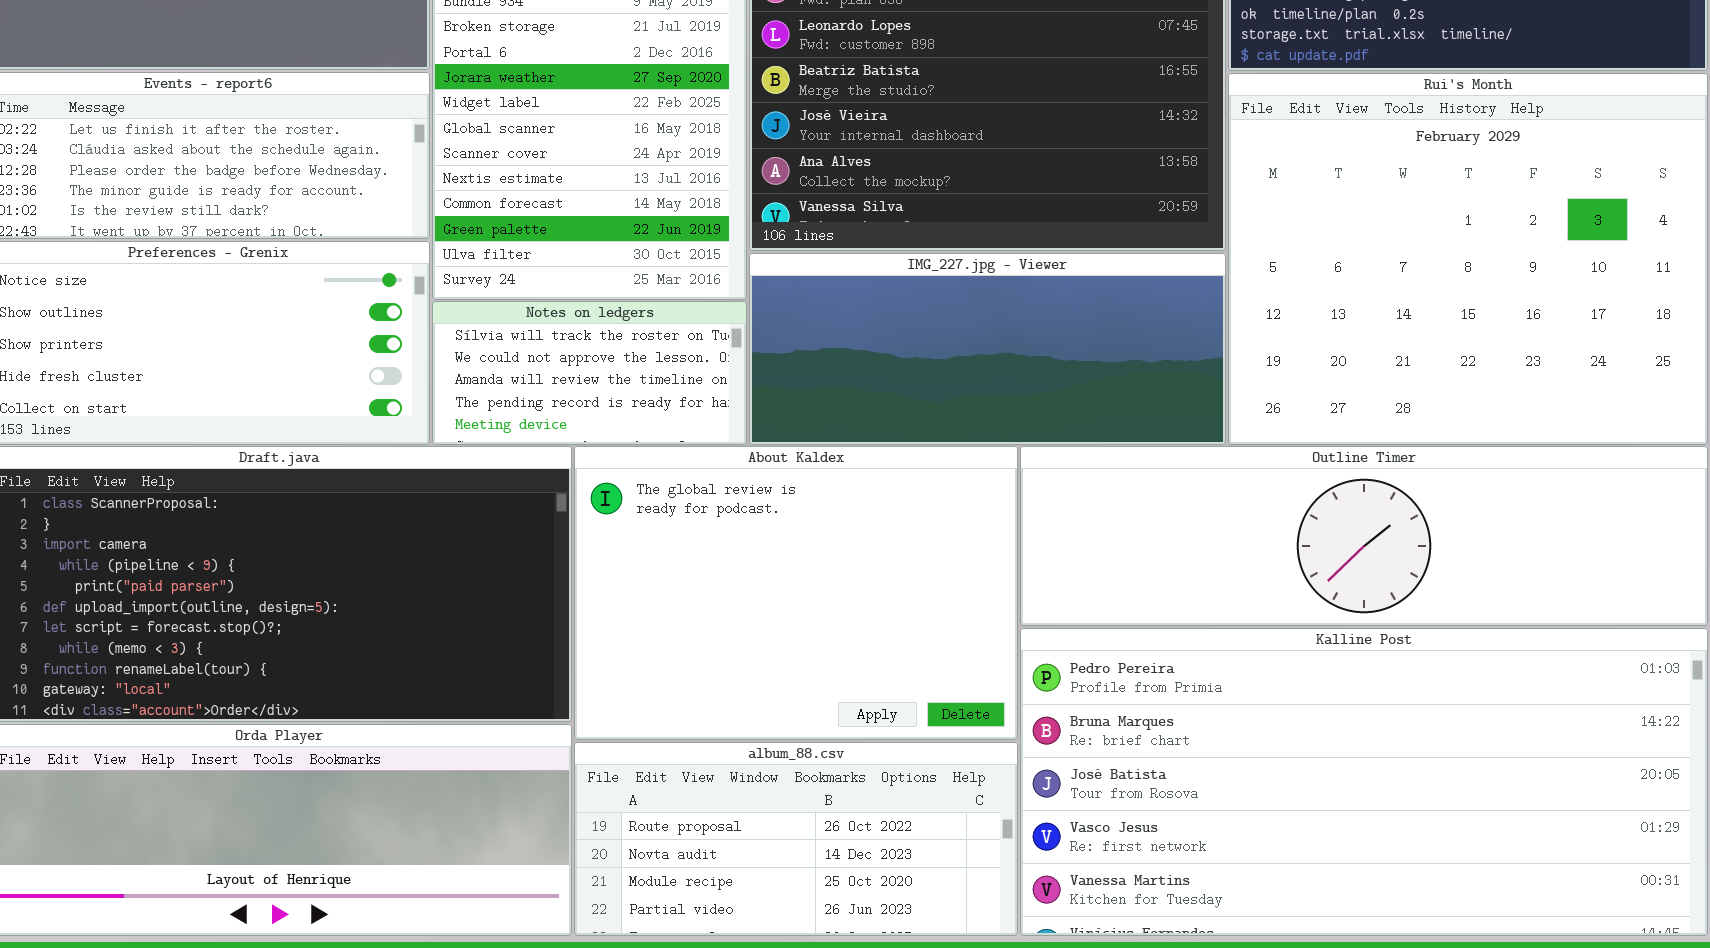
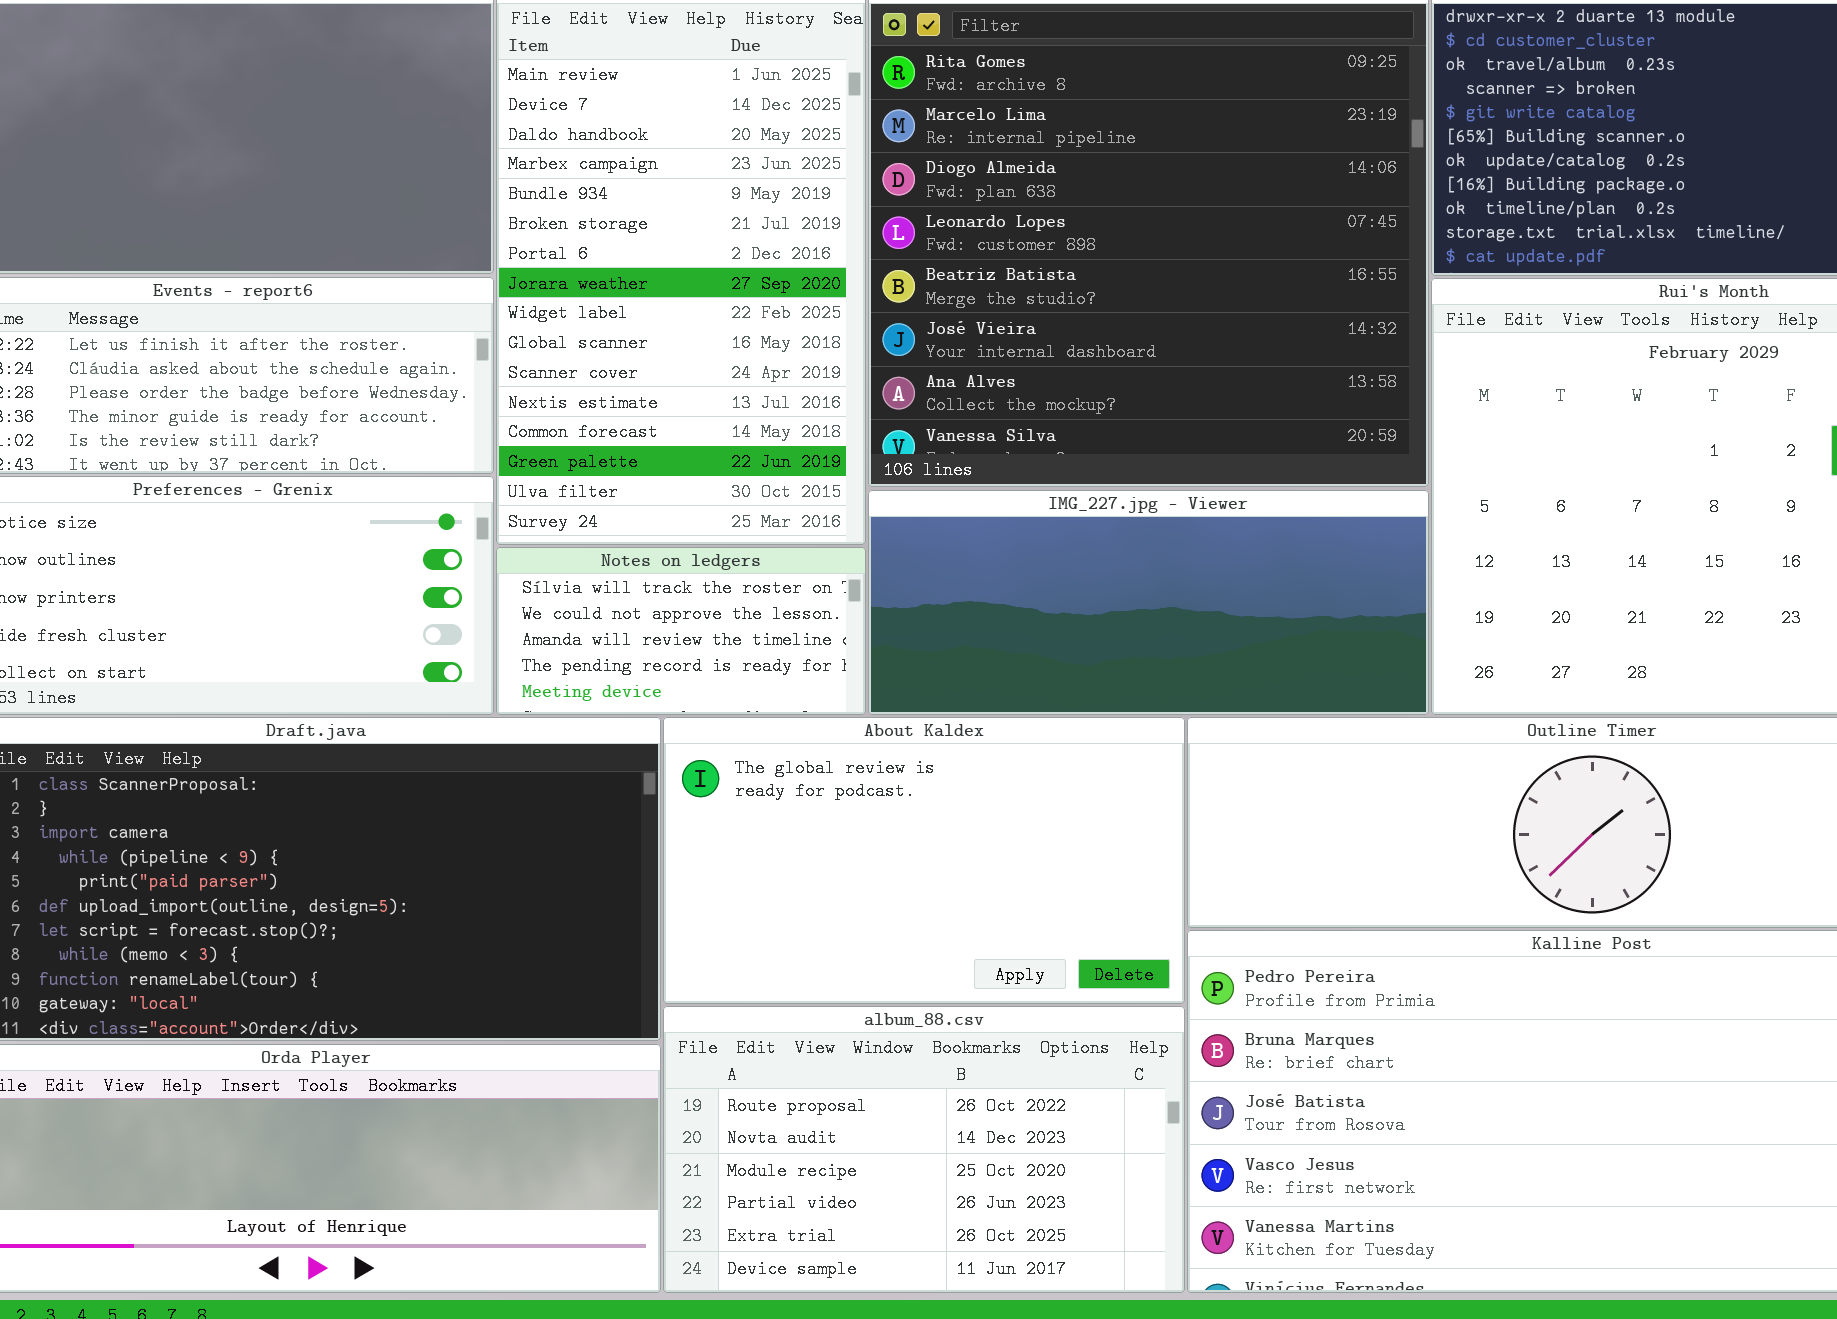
About Kaldex: [574,446,1018,740] -> [663,717,1185,1004], resized
album_88.csv: [574,742,1018,936] -> [663,1006,1185,1293], resized

